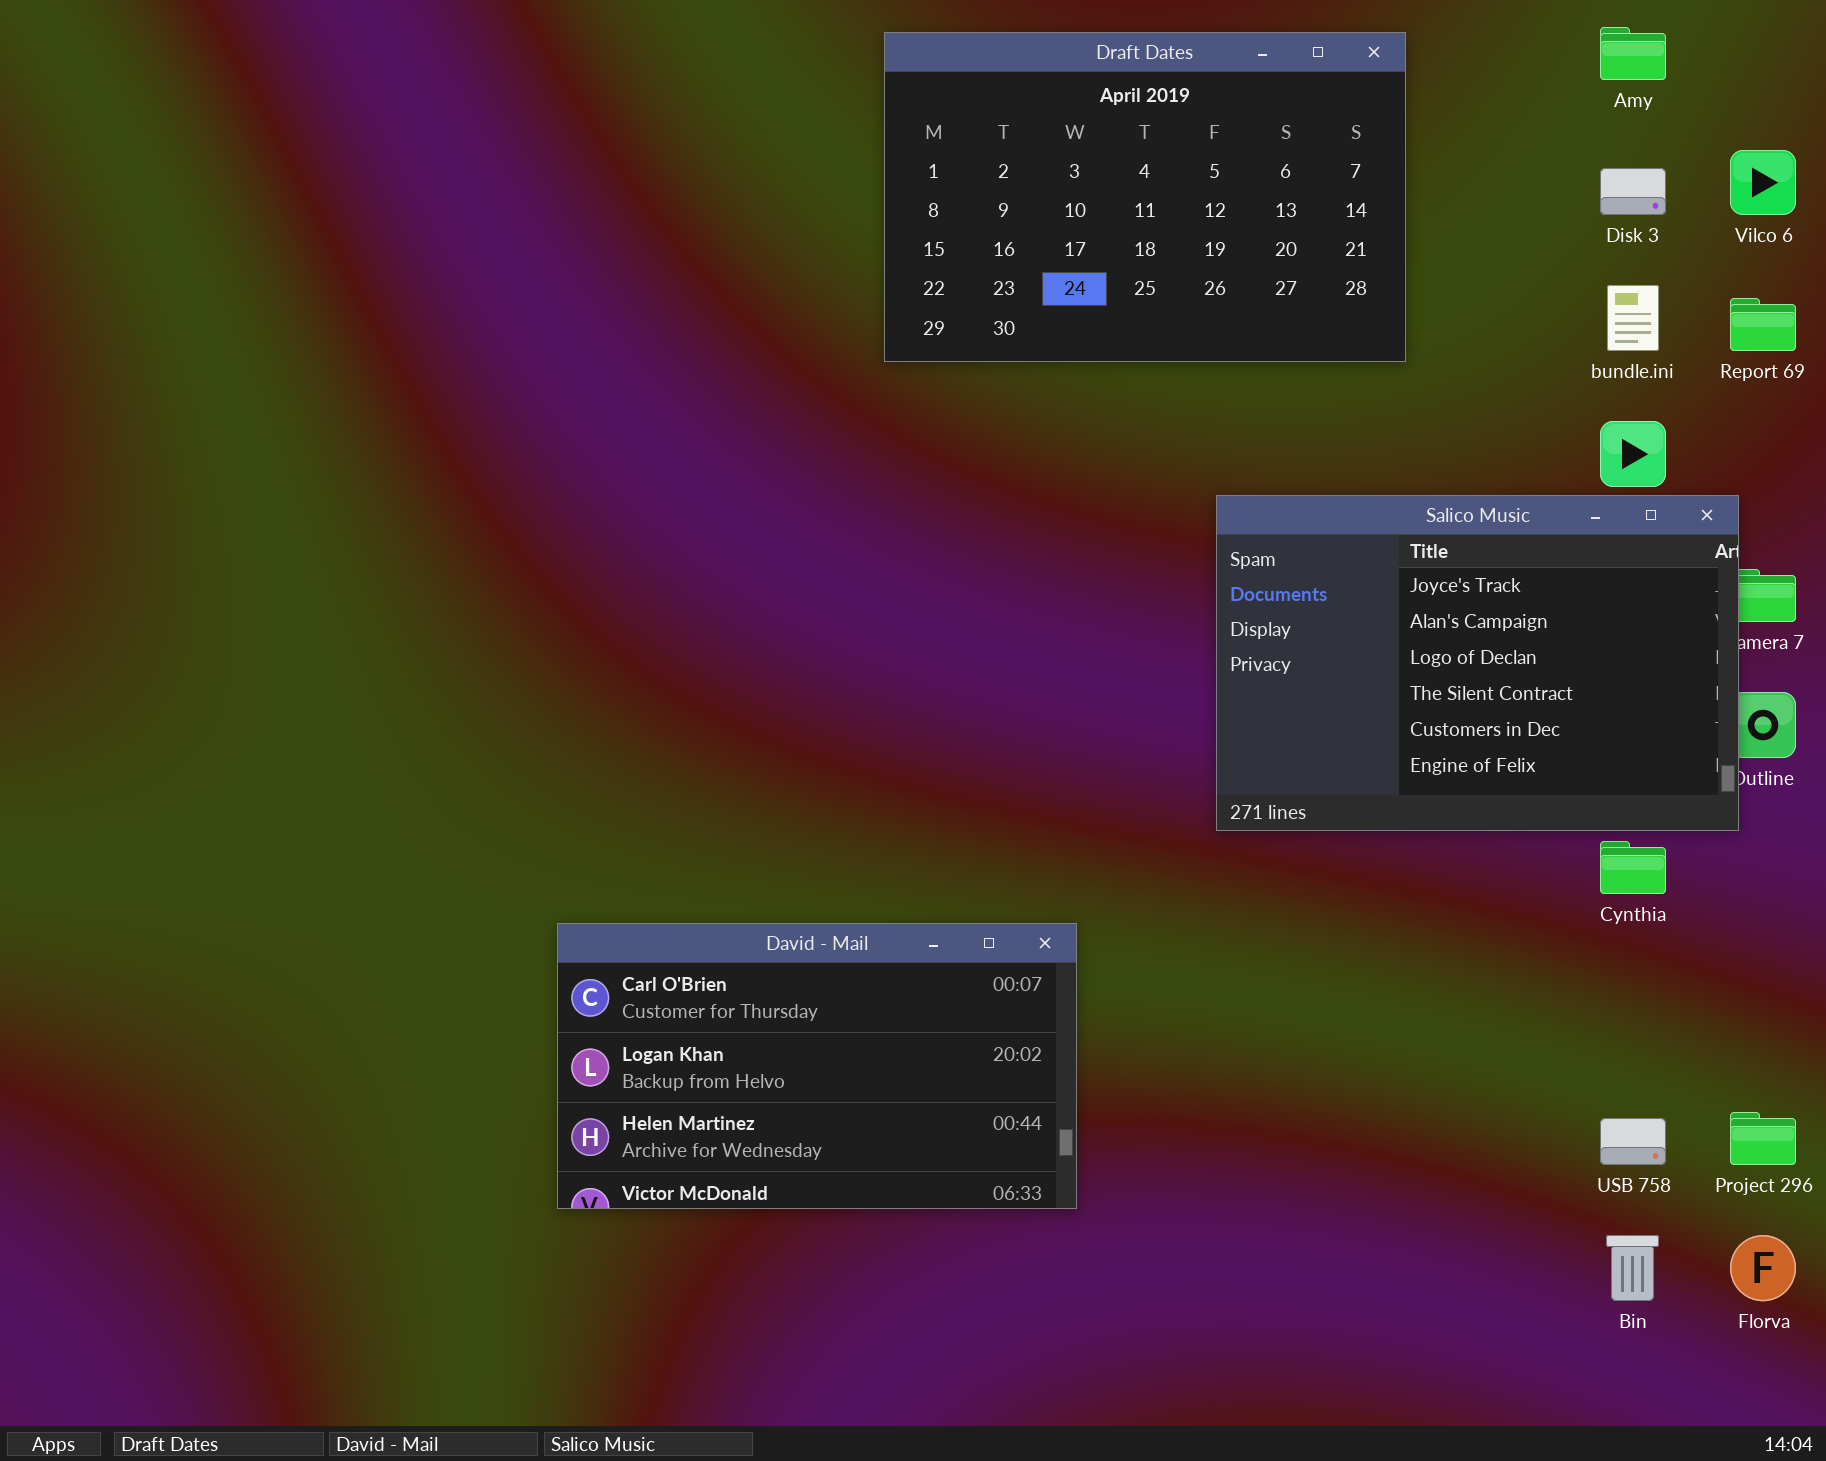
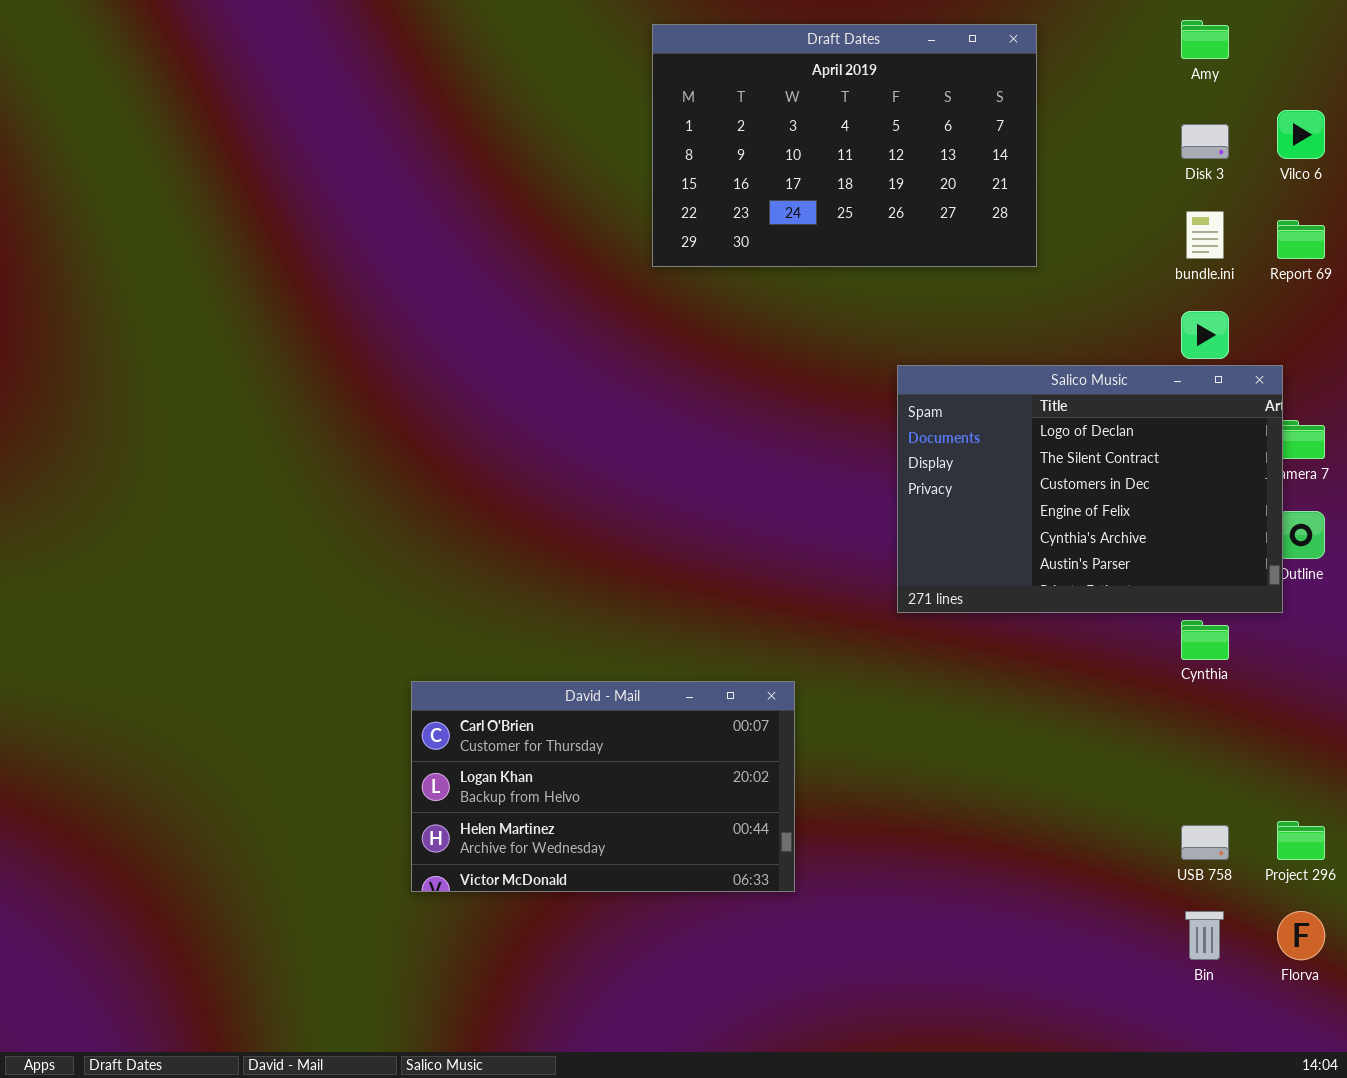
Salico Music: [1216,495,1739,831] -> [897,365,1283,613], scrolled down 2 rows

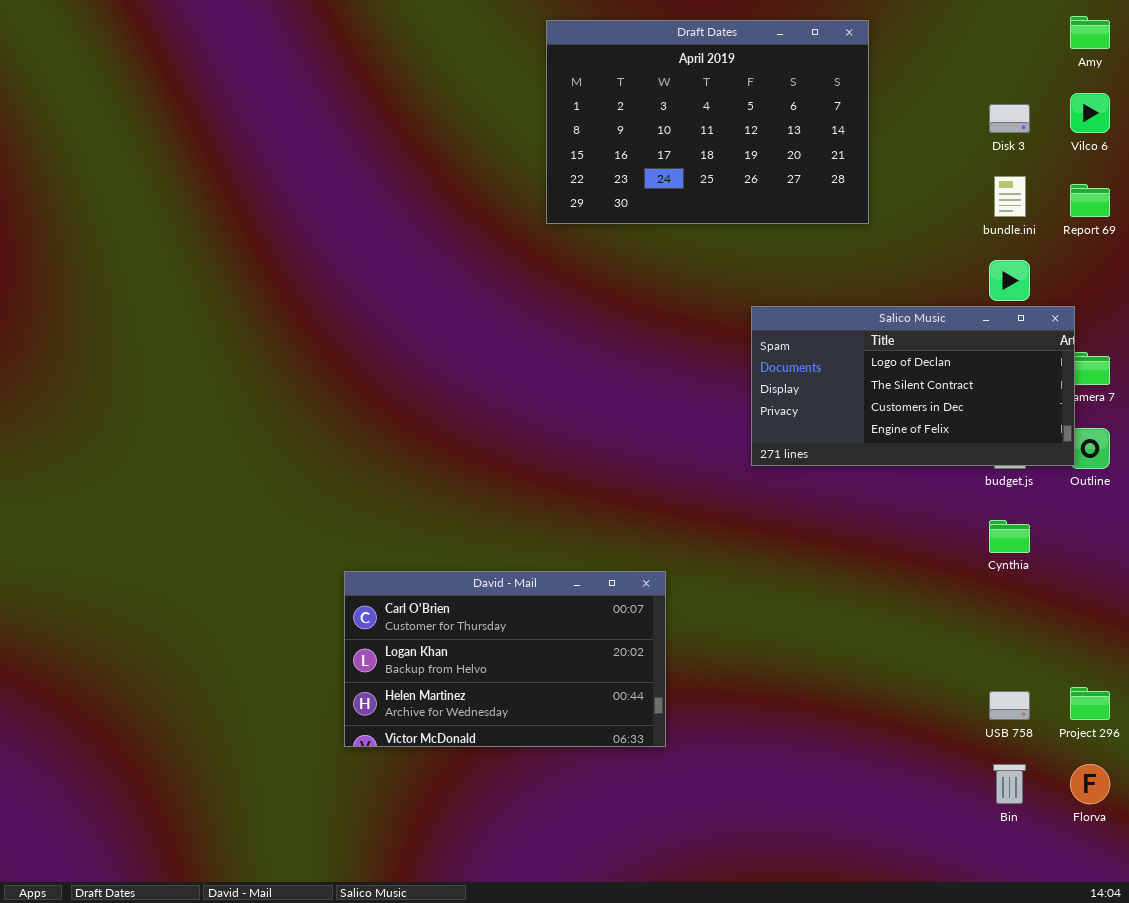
Amy: [1181,20,1229,59] -> [1070,16,1110,49], moved
Salico Music: [897,365,1283,613] -> [751,306,1075,466], resized

